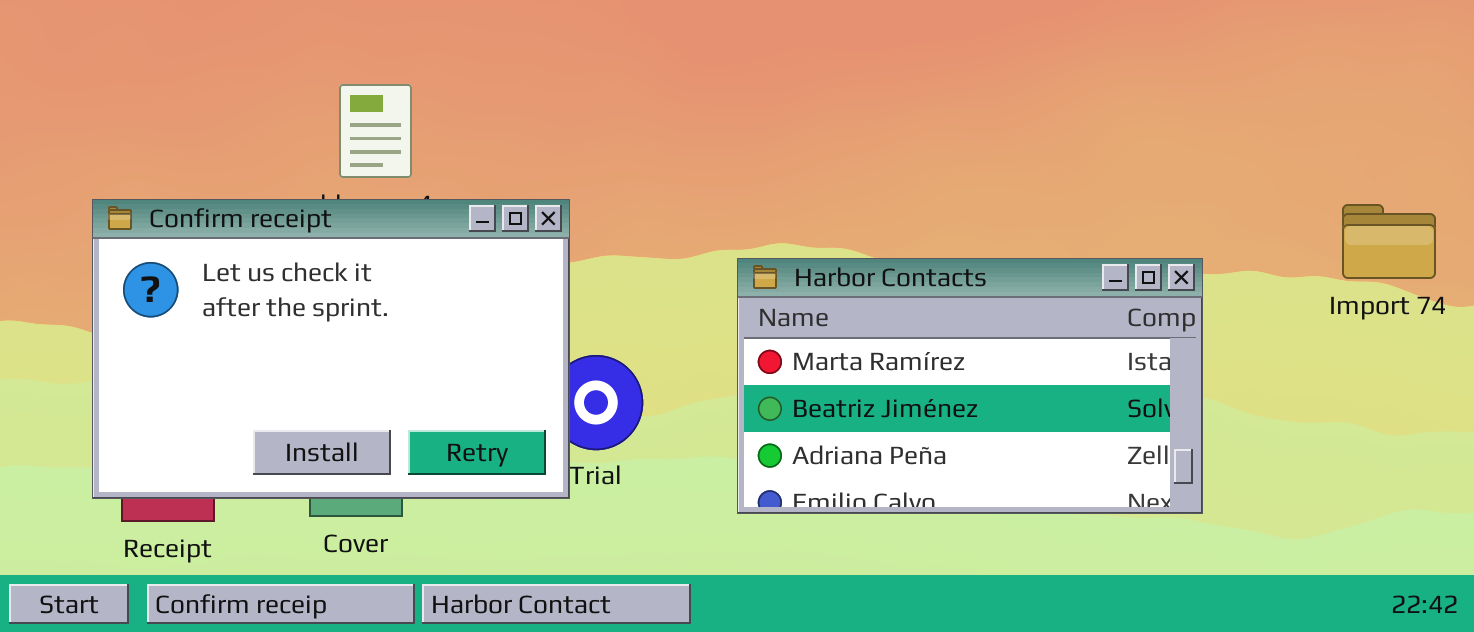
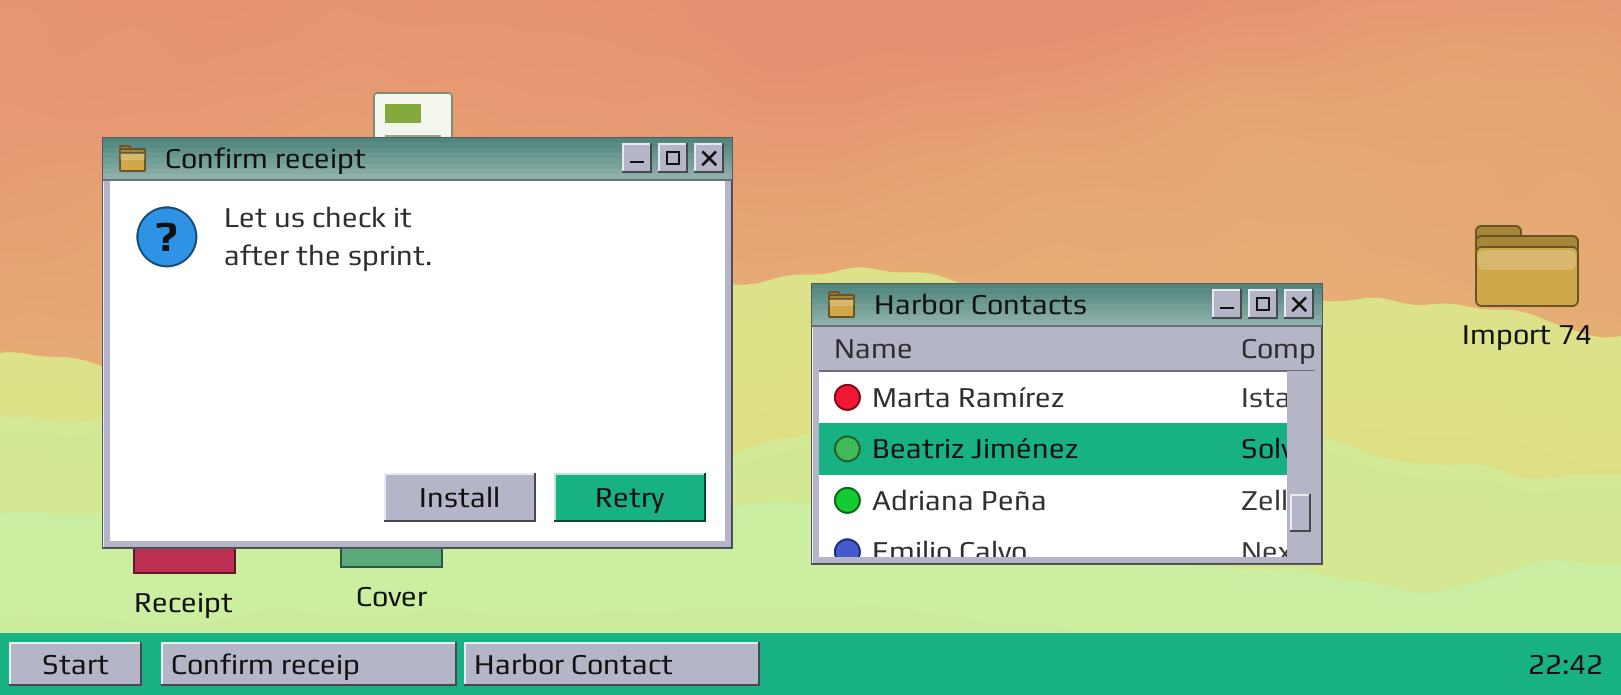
Confirm receipt: [92,199,570,499] -> [102,137,733,549], resized

